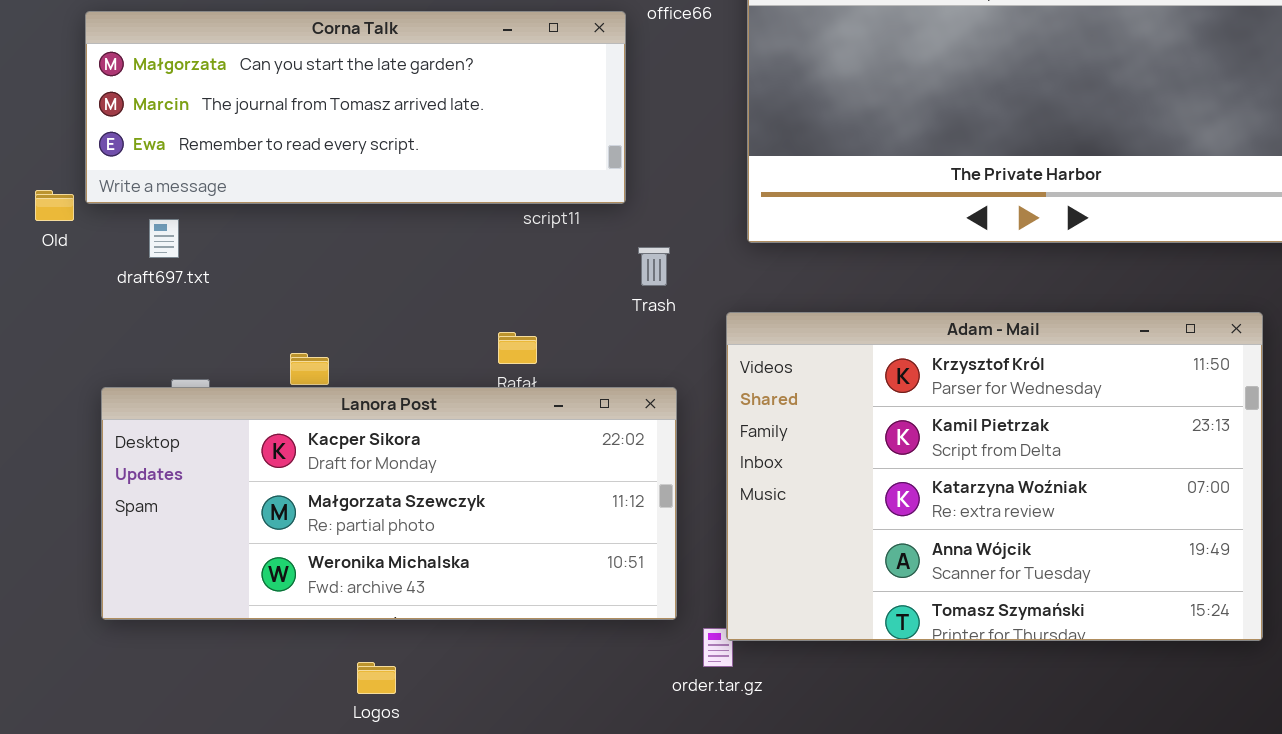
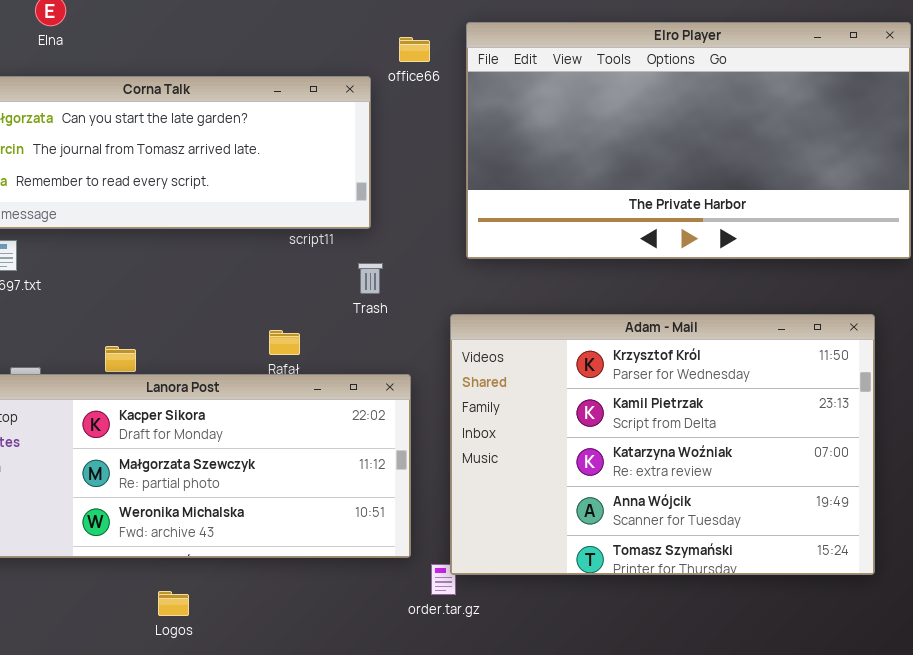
Trash: [638,247,670,286] -> [358,263,383,294], moved

